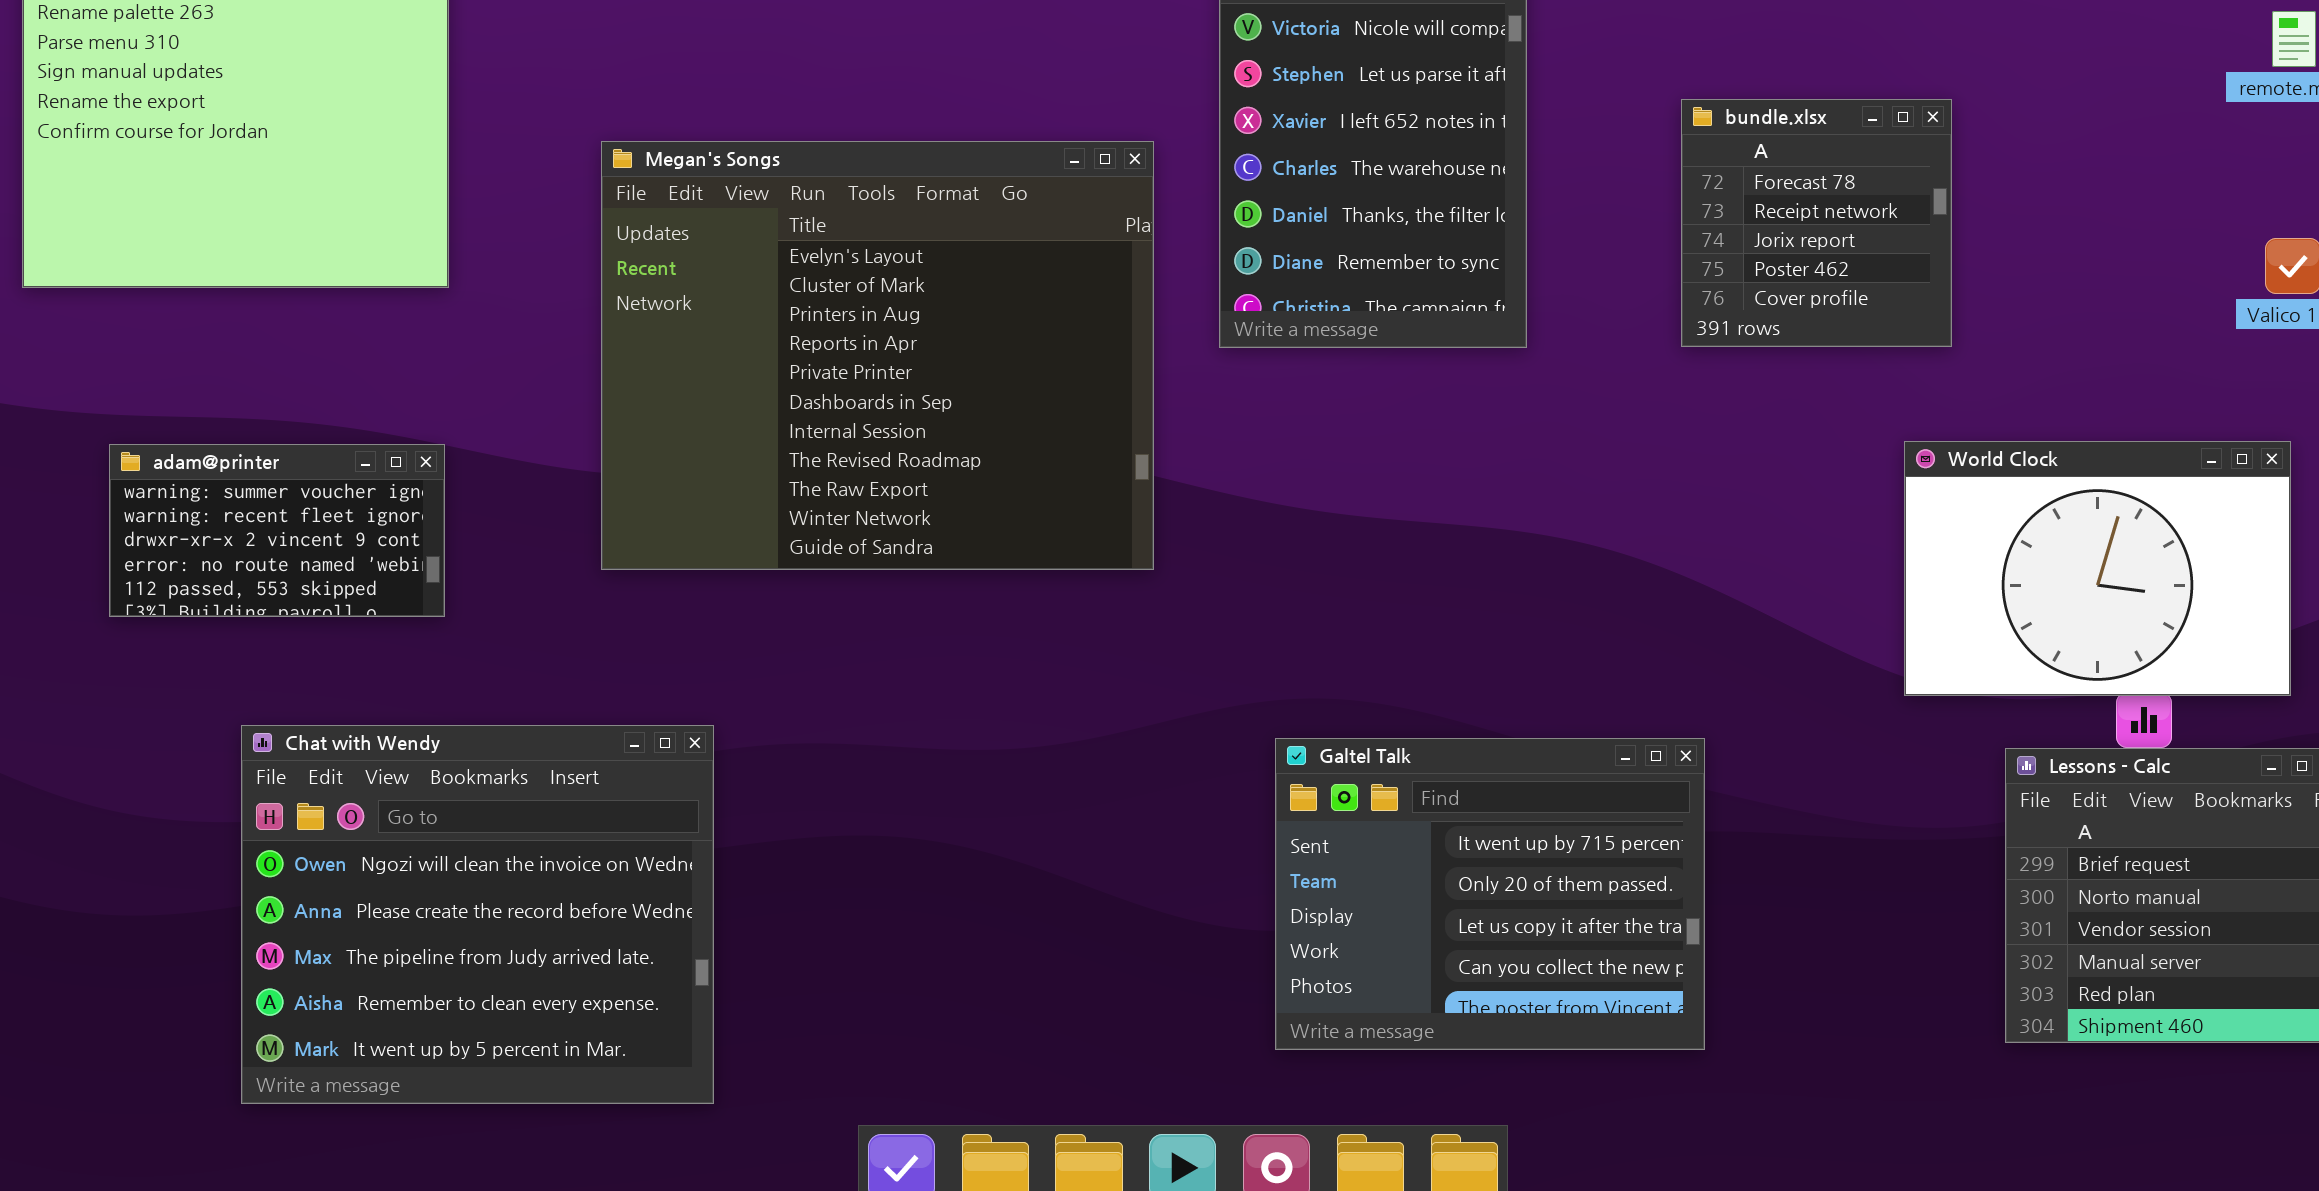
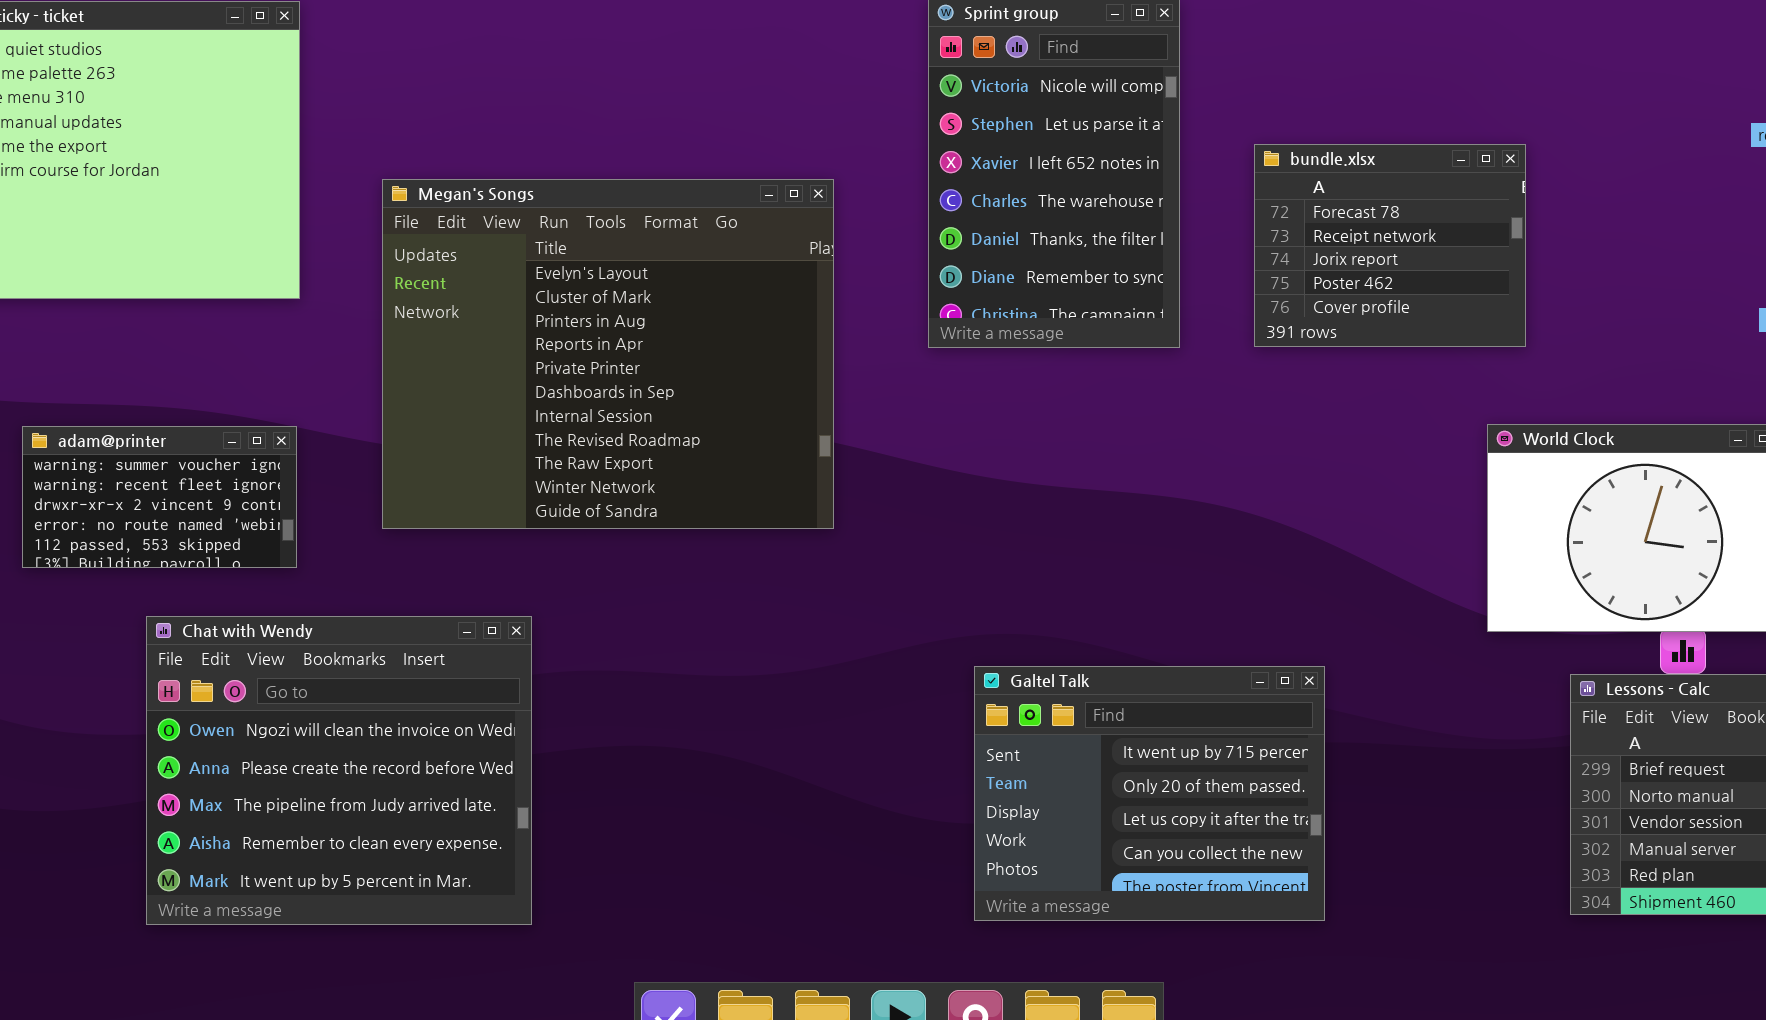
bundle.xlsx: [1681,99,1952,347] -> [1254,144,1526,347], resized
Megan's Songs: [601,141,1154,570] -> [382,179,834,529], moved
Chat with Wendy: [241,725,714,1104] -> [146,616,532,925], moved

